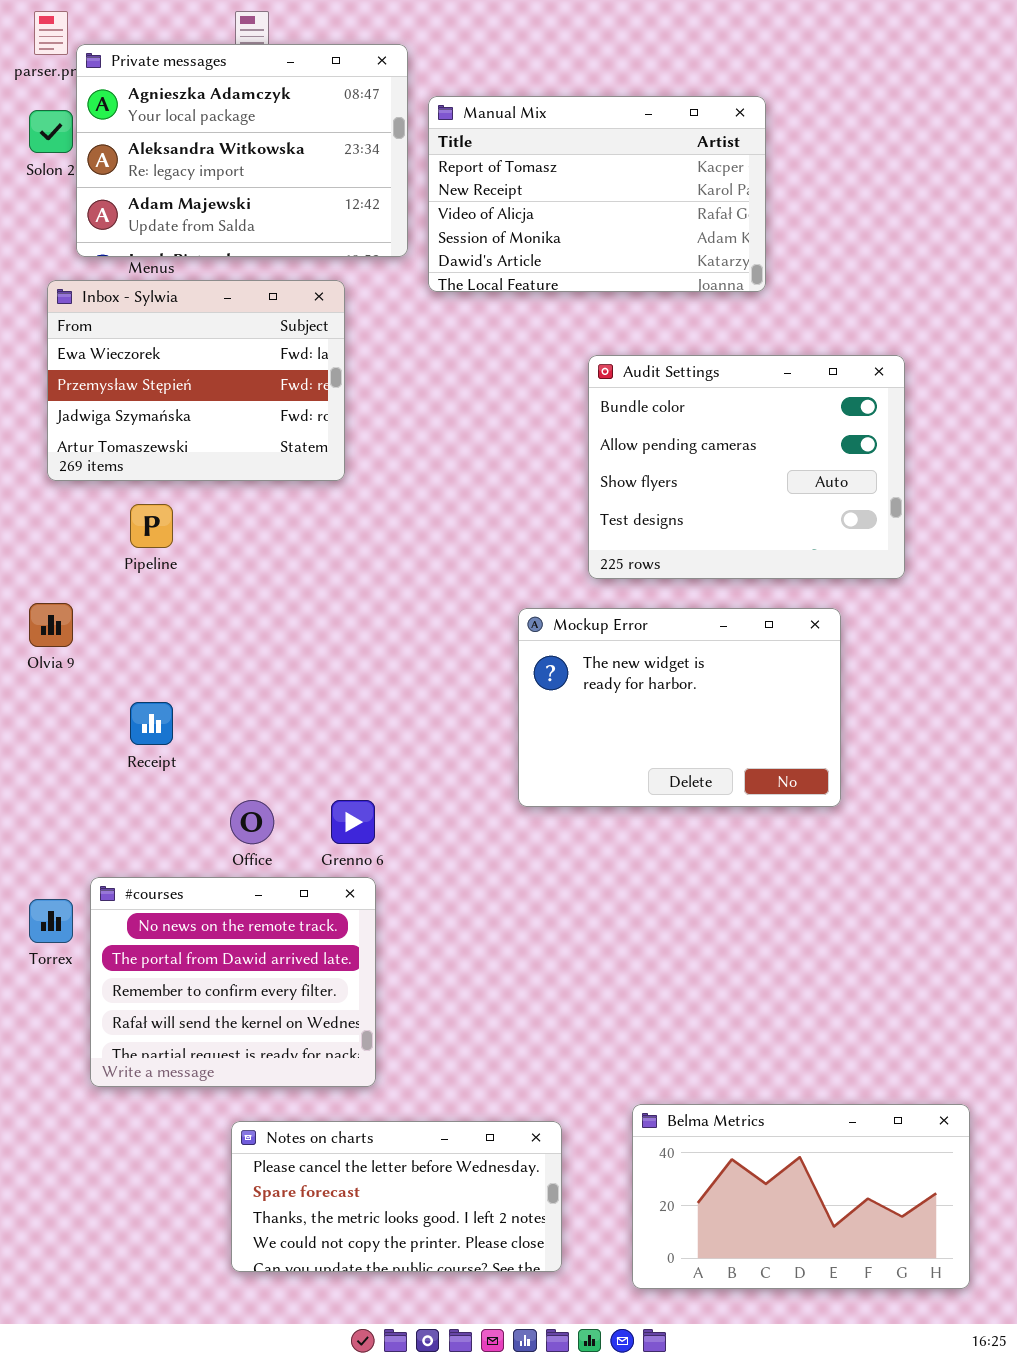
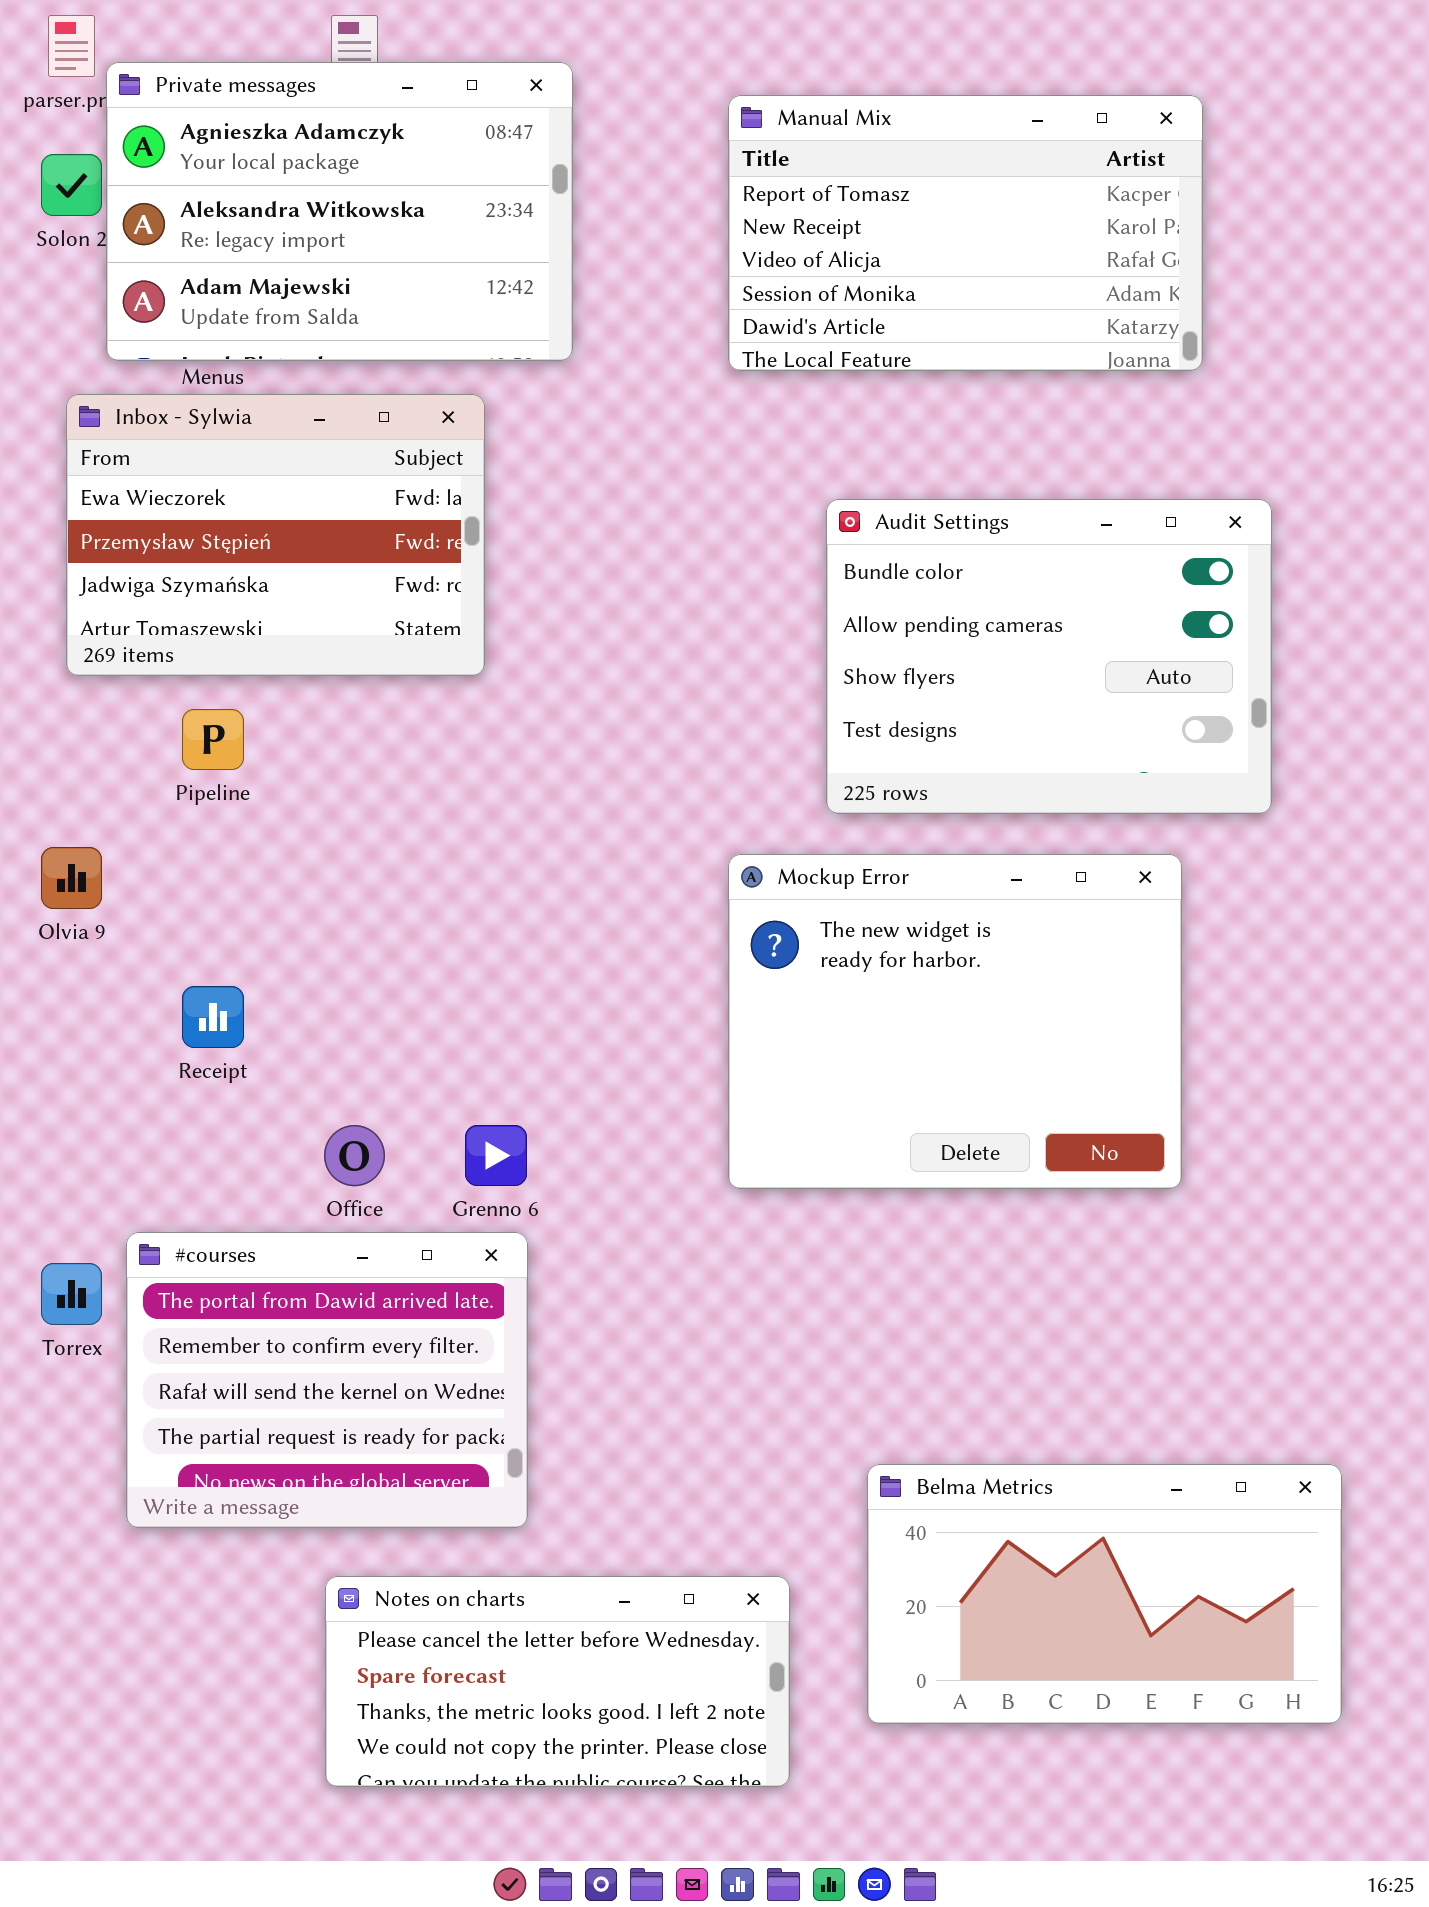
Manual Mix: [428,96,766,292] -> [728,95,1203,371], moved
Mockup Error: [518,608,841,807] -> [728,854,1182,1189], resized
#courses: [90,877,376,1087] -> [126,1232,528,1528], scrolled down 1 row
Belma Metrics: [632,1104,970,1289] -> [867,1464,1342,1724], moved

